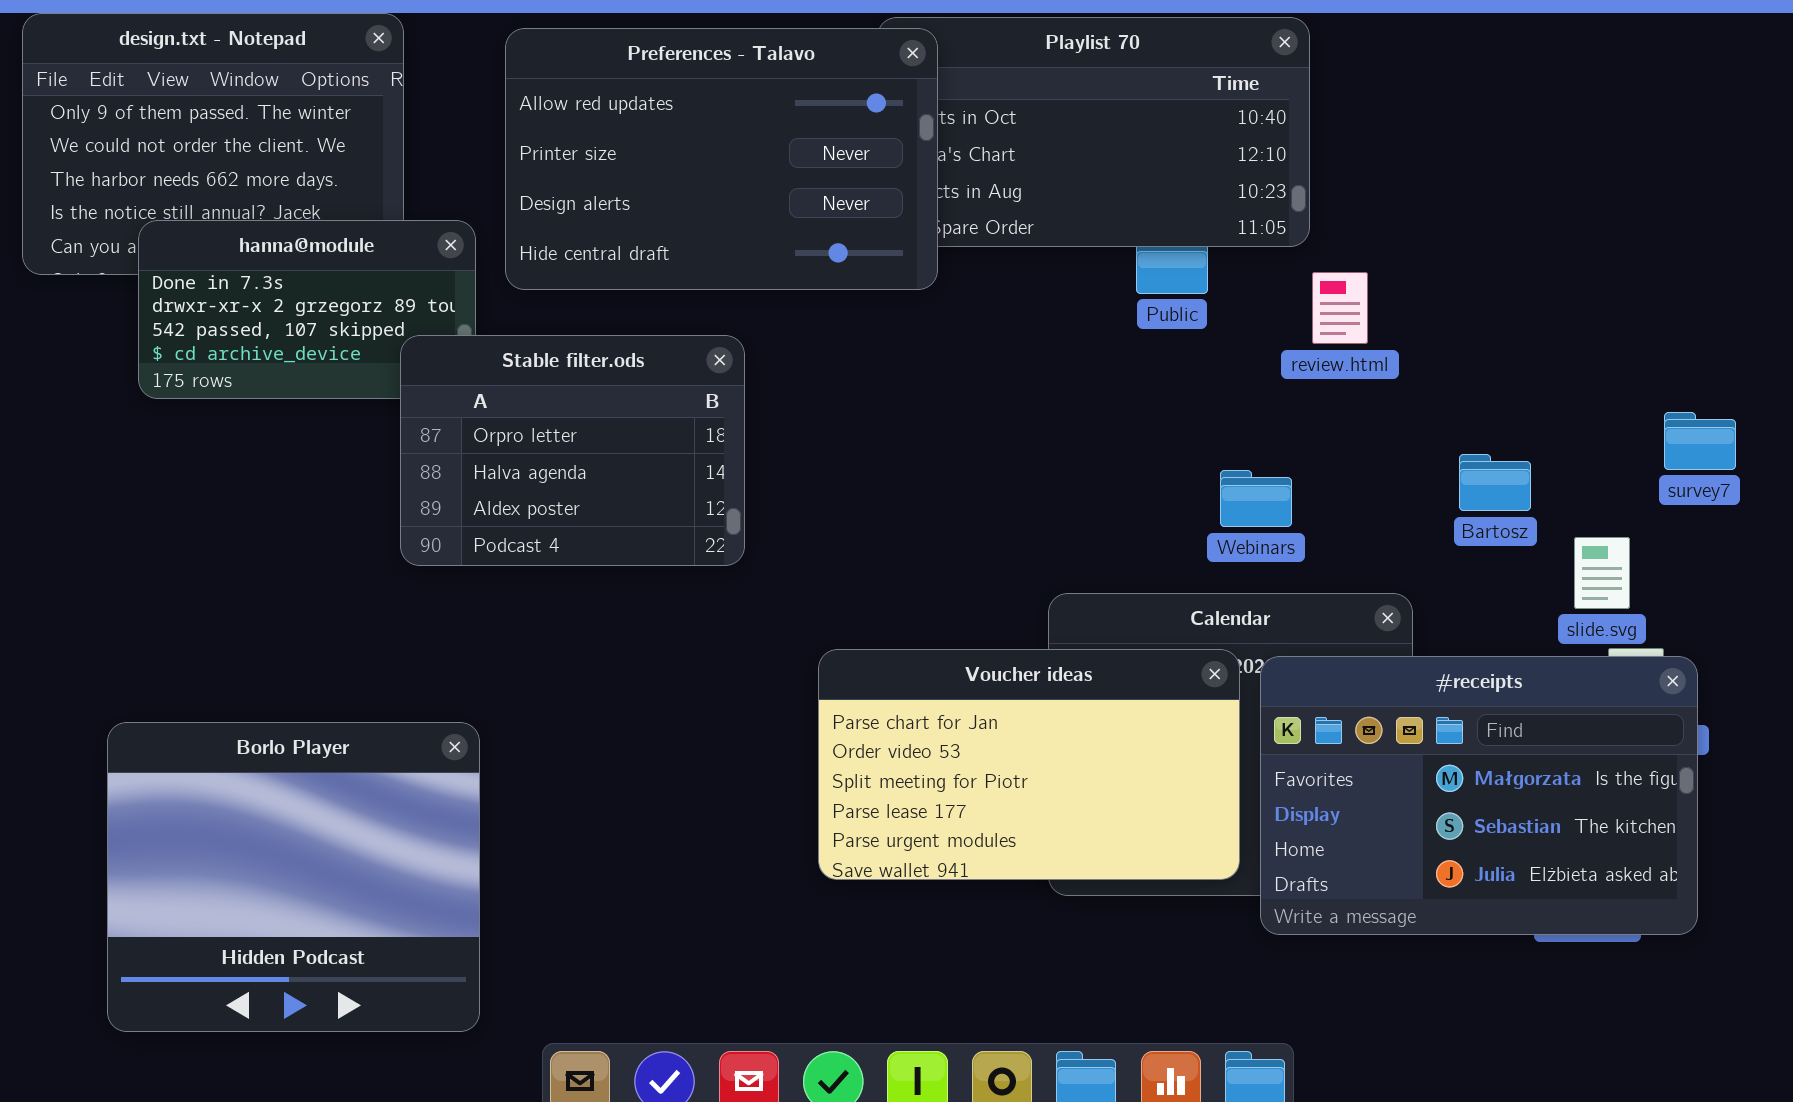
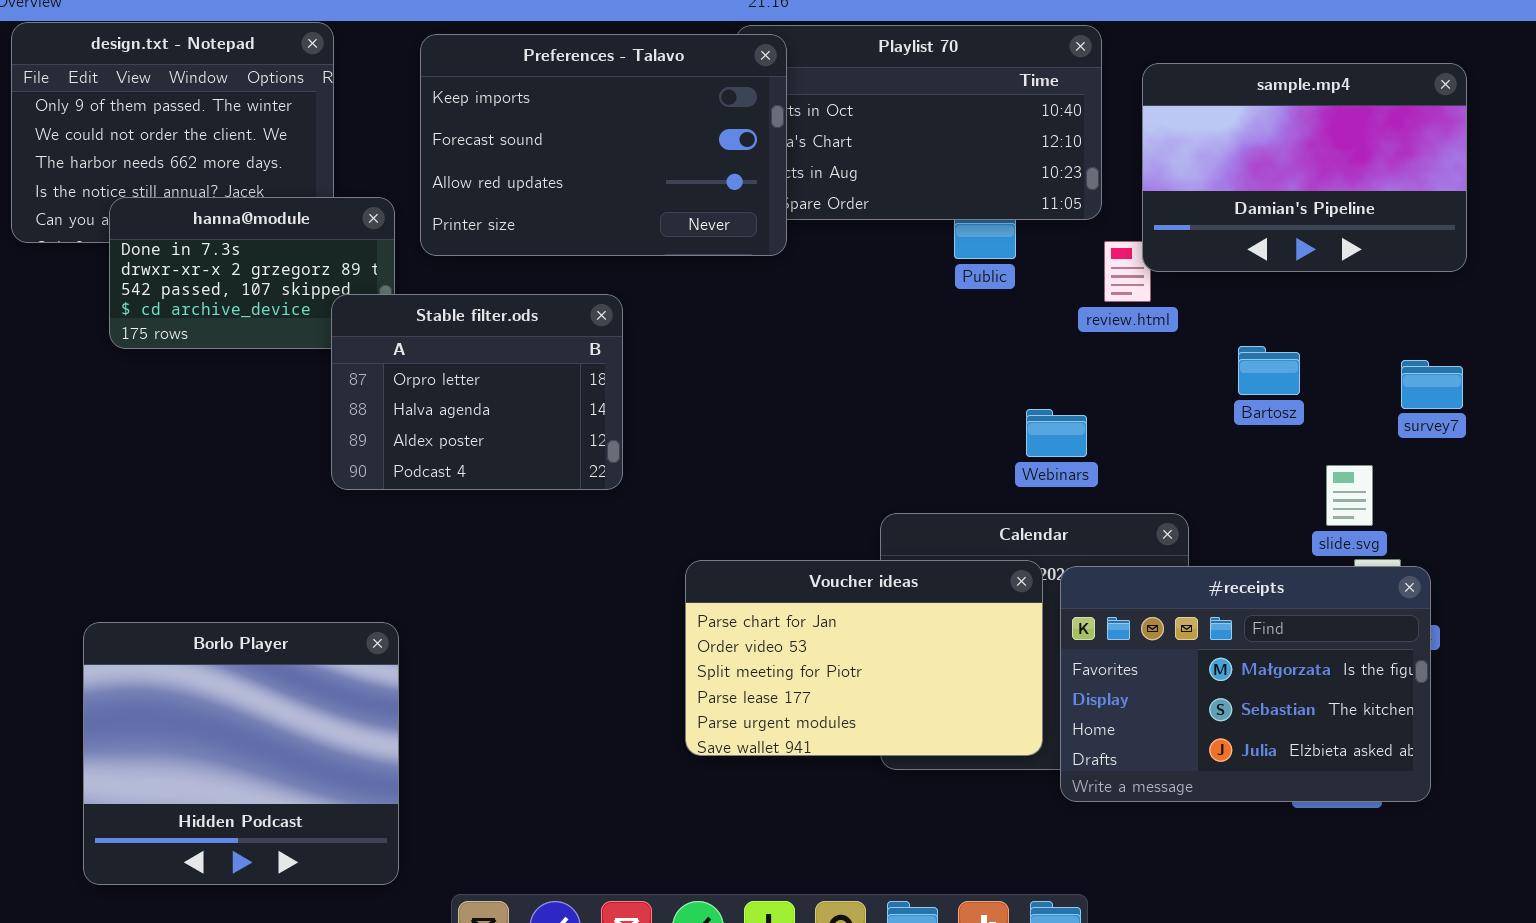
Preferences - Talavo: [505,28,938,290] -> [420,34,787,256], scrolled up 2 rows
sample.mp4: none -> [1142,63,1467,272], opened
Bartosz: [1459,454,1531,511] -> [1238,346,1300,395], moved

